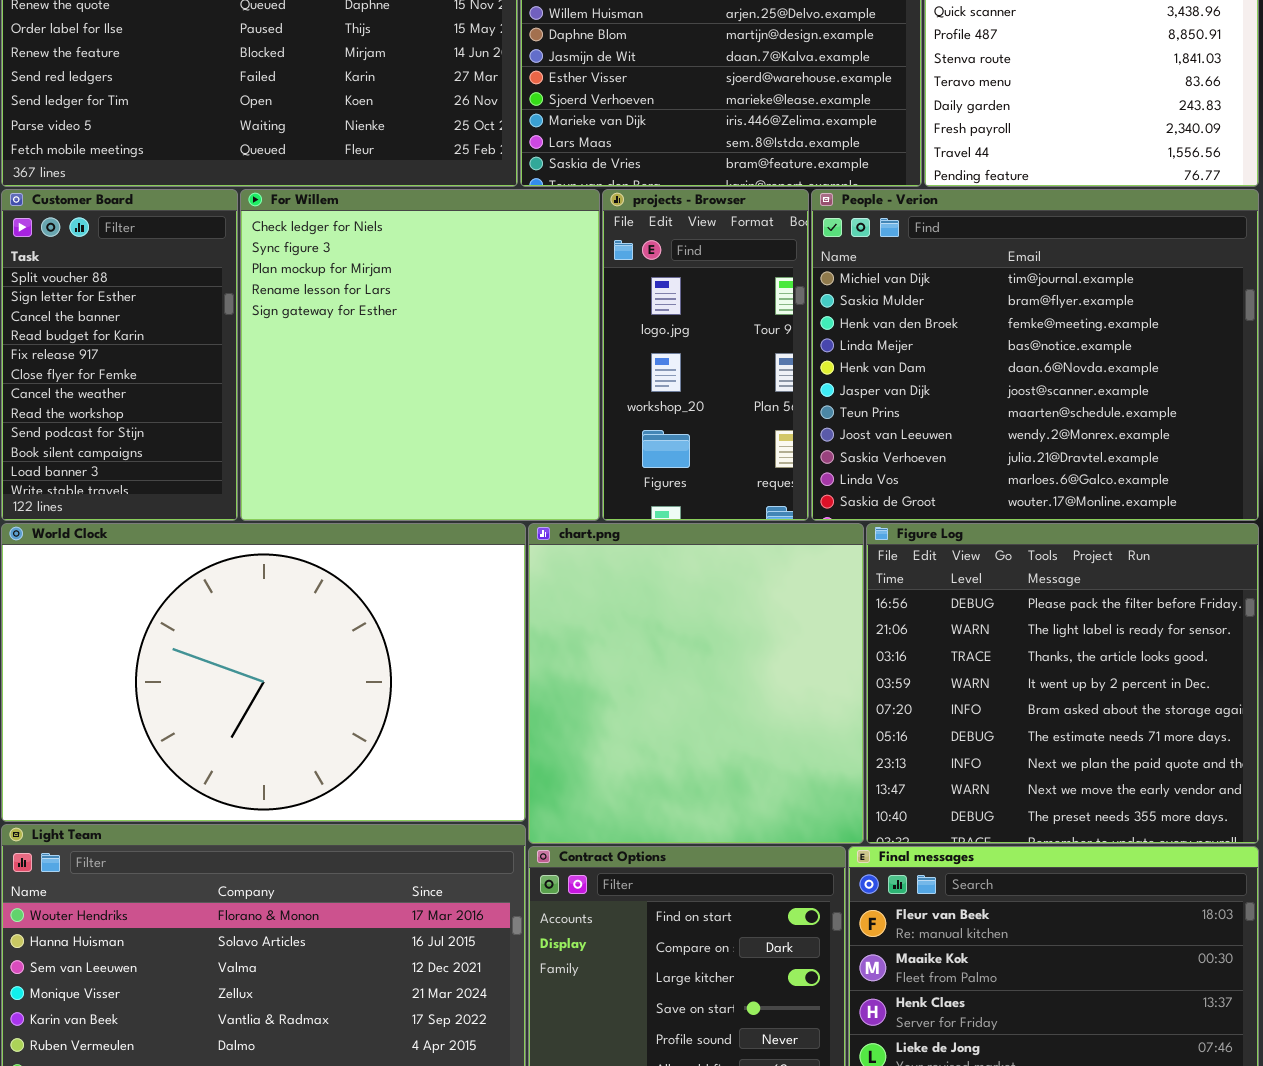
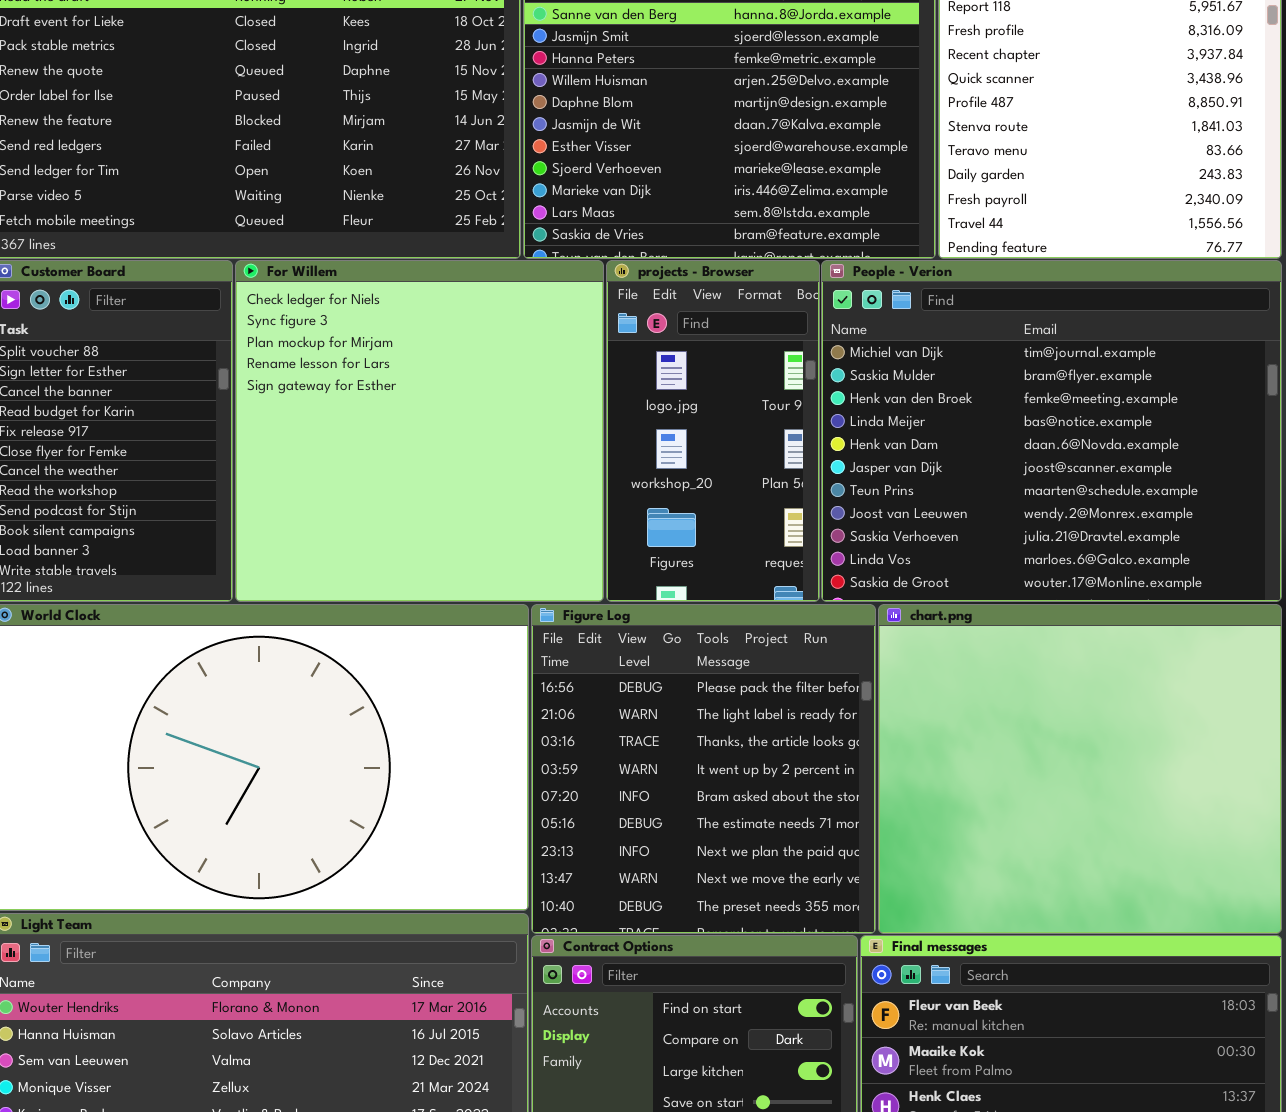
chart.png: [528,523,864,844] -> [878,604,1282,934], moved, resized
Figure Log: [866,523,1259,844] -> [531,604,876,934], moved, resized

